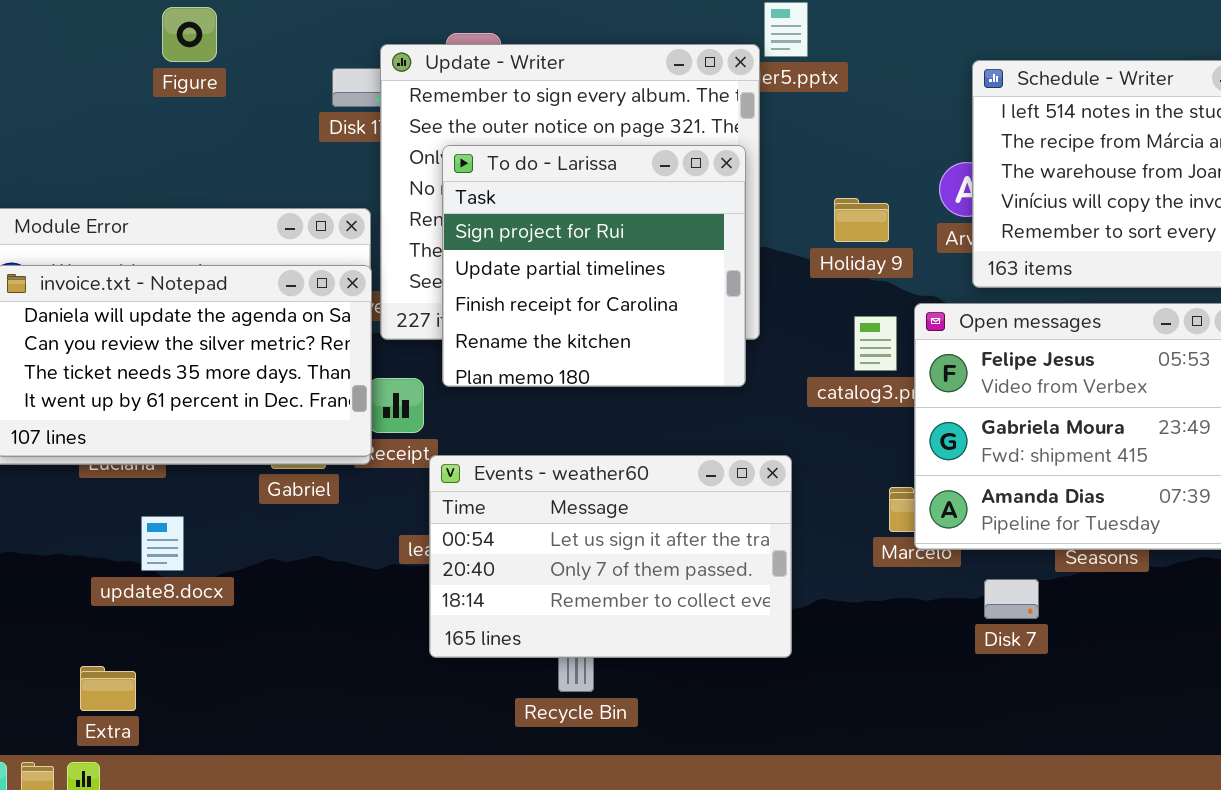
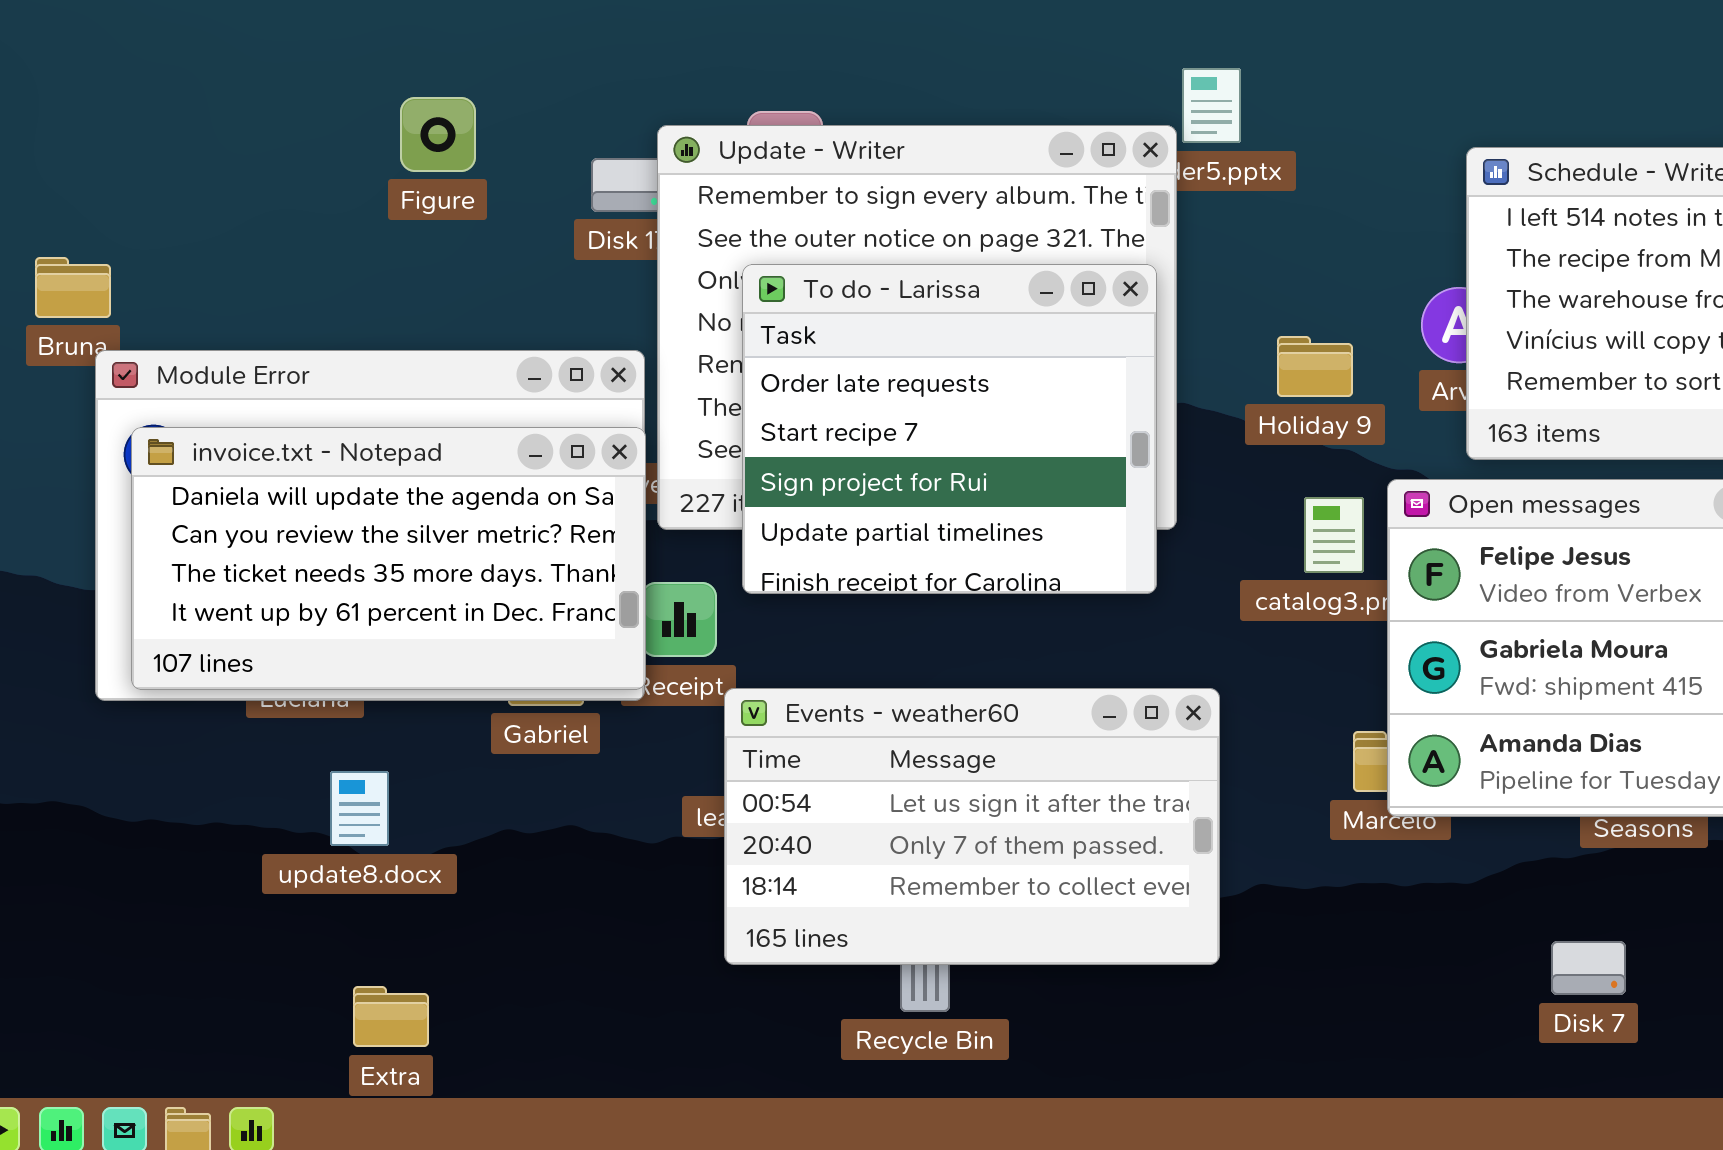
Figure: [162,7,217,62] -> [400,97,476,172], moved
To do - Larissa: [442,145,746,387] -> [742,264,1157,594], scrolled up 2 rows
Disk 7: [984,579,1039,619] -> [1551,941,1626,995], moved
Extra: [80,666,136,711] -> [353,986,429,1047], moved

